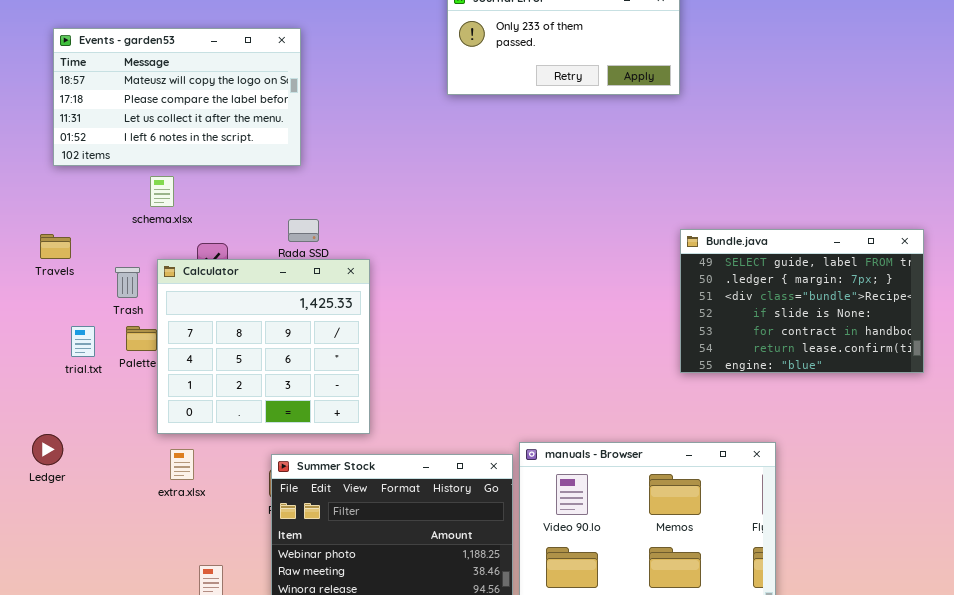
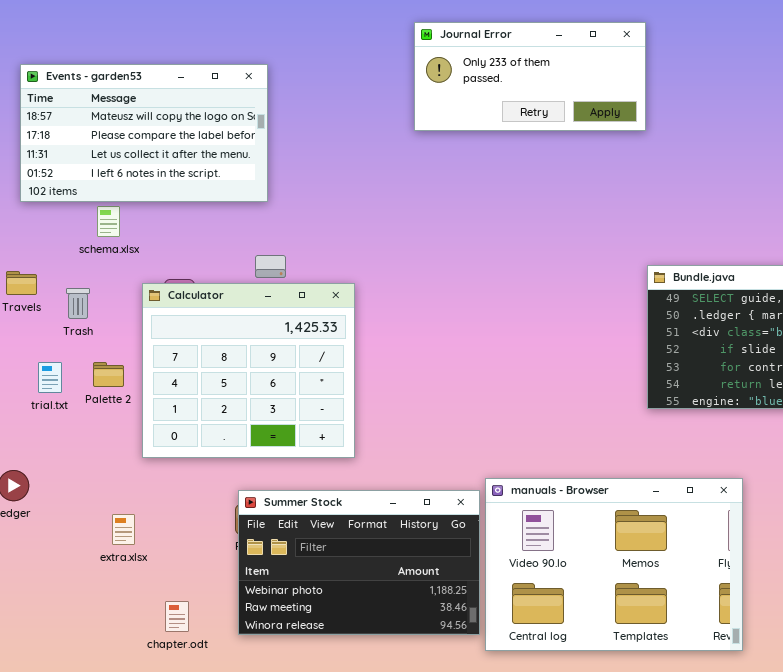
schema.xlsx: [150,176,174,207] -> [97,206,120,237], moved
Calculator: [157,259,370,434] -> [142,283,355,458], moved
Trash: [115,267,140,298] -> [66,288,90,319], moved
extra.xlsx: [170,449,194,480] -> [112,514,135,545], moved

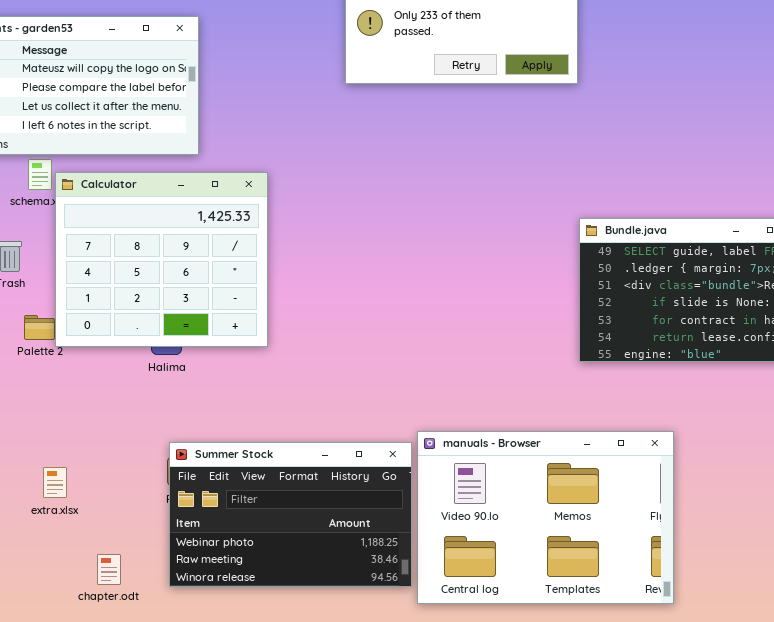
Calculator: [142,283,355,458] -> [55,172,268,347], moved

